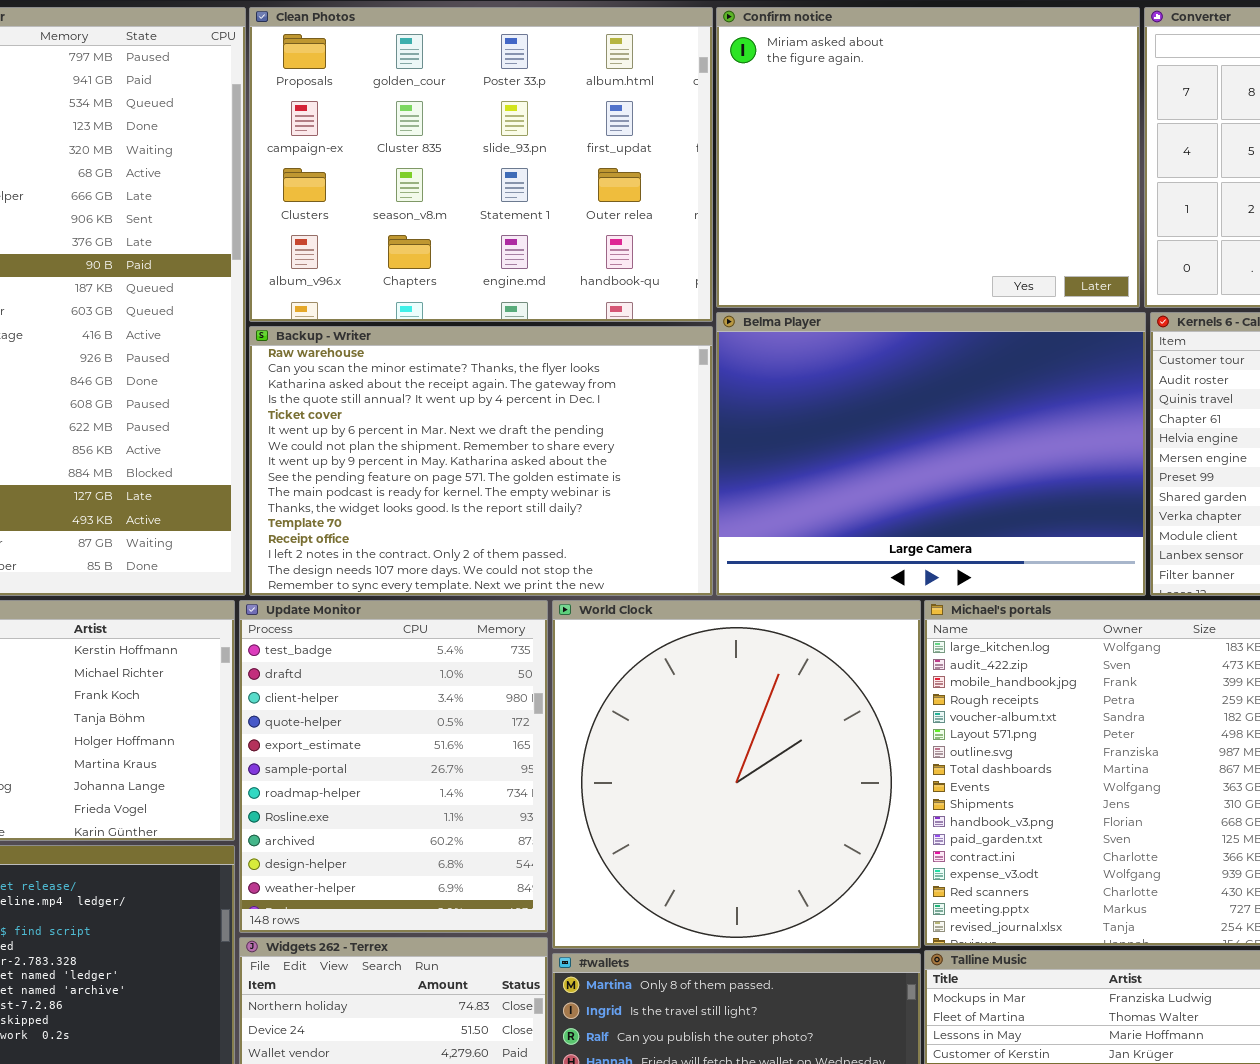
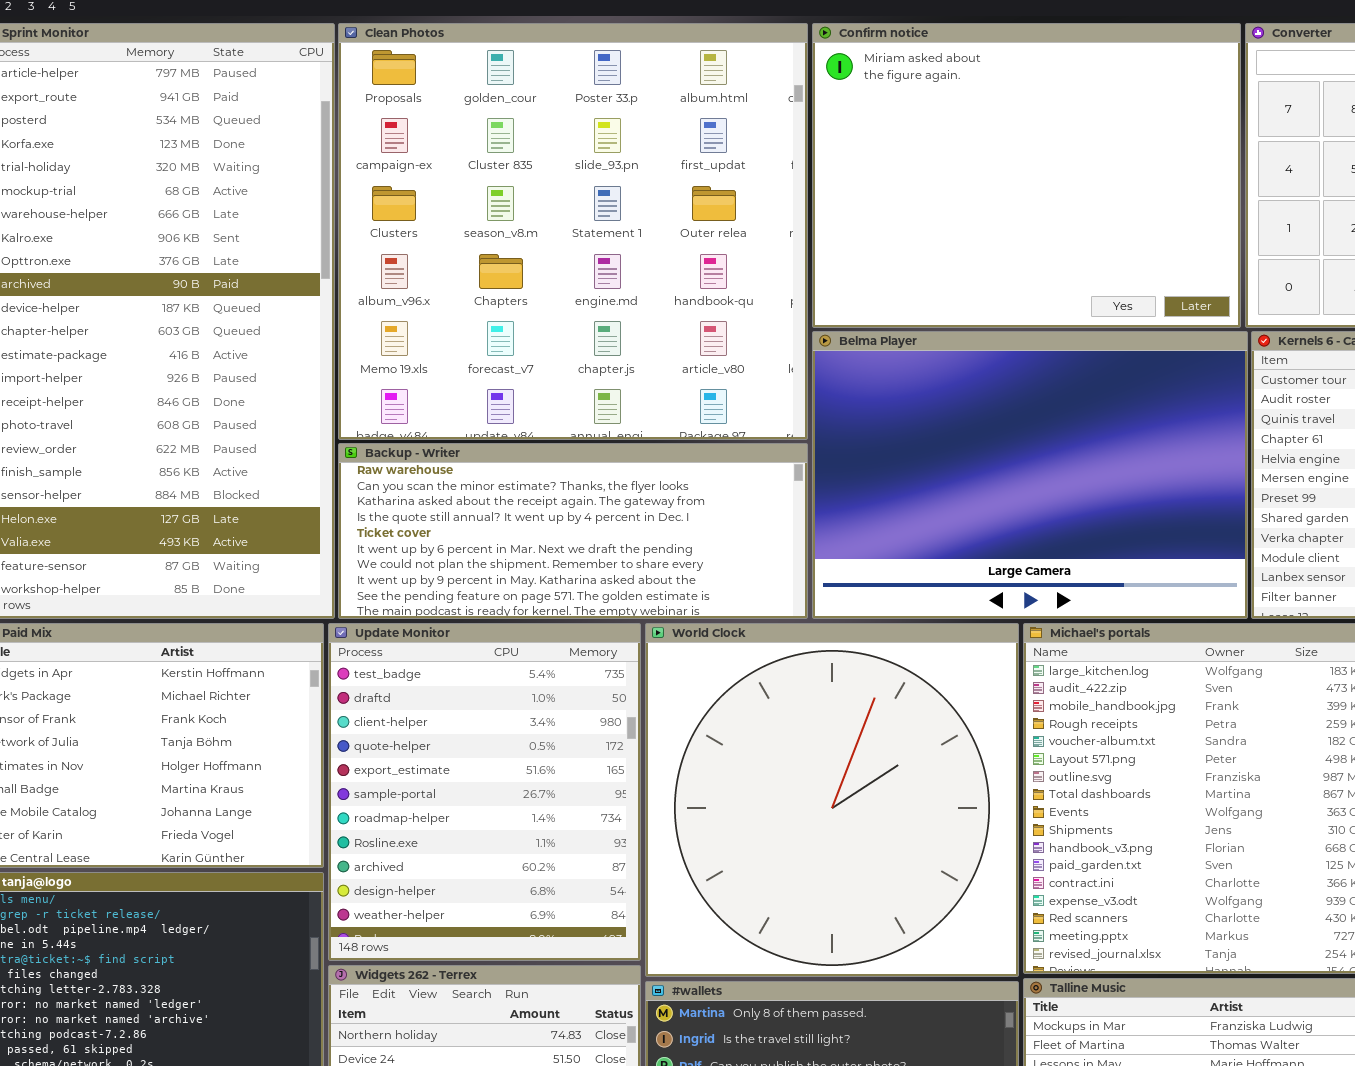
Clean Photos: [249,7,713,322] -> [338,23,808,440], resized
Backup - Writer: [249,326,713,596] -> [338,443,808,619], resized

